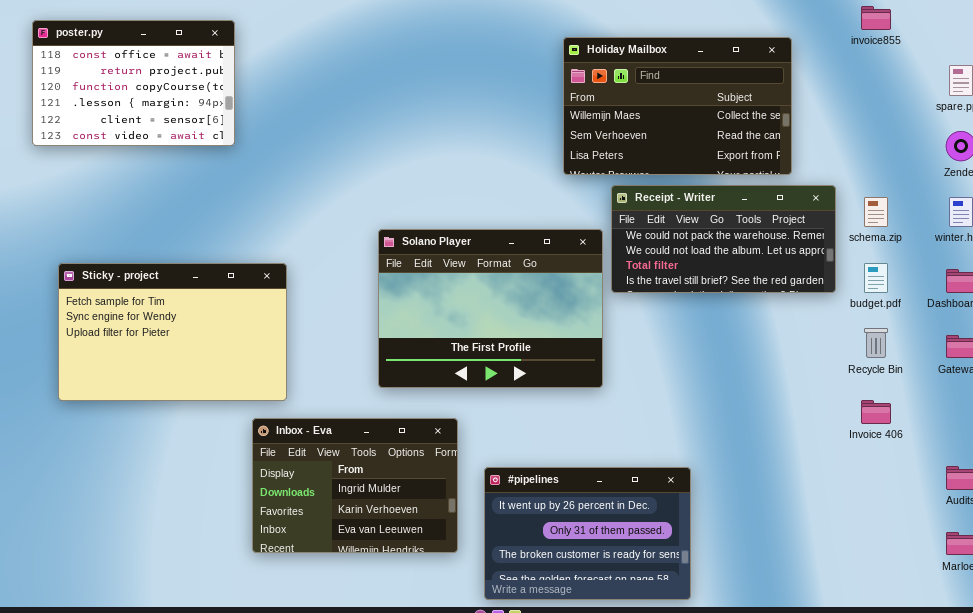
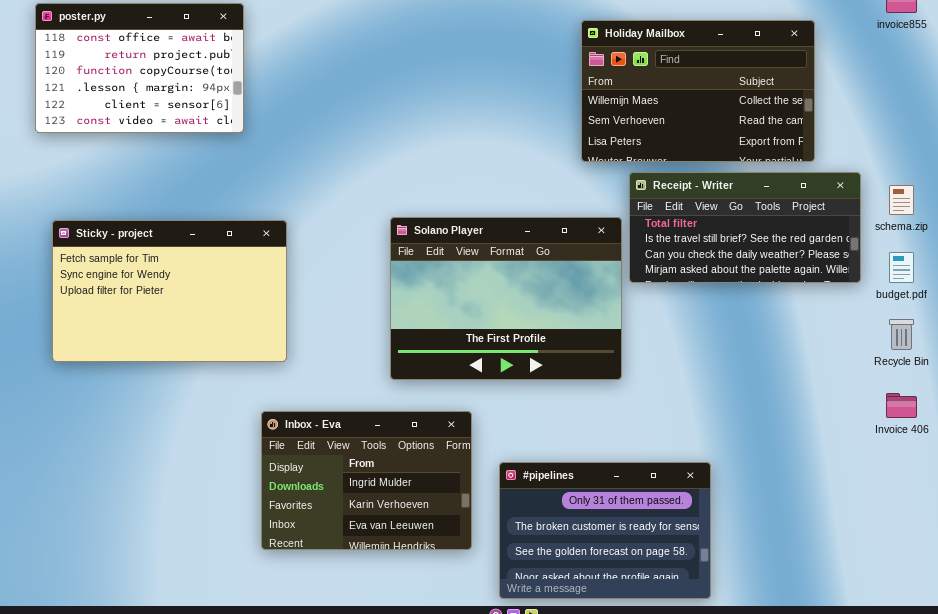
Receipt - Writer: [611,185,836,293] -> [629,172,861,283], scrolled down 2 rows
Sticky - project: [58,263,287,401] -> [52,220,287,362], moved
#pipelines: [484,467,691,600] -> [499,462,711,599], scrolled down 1 row

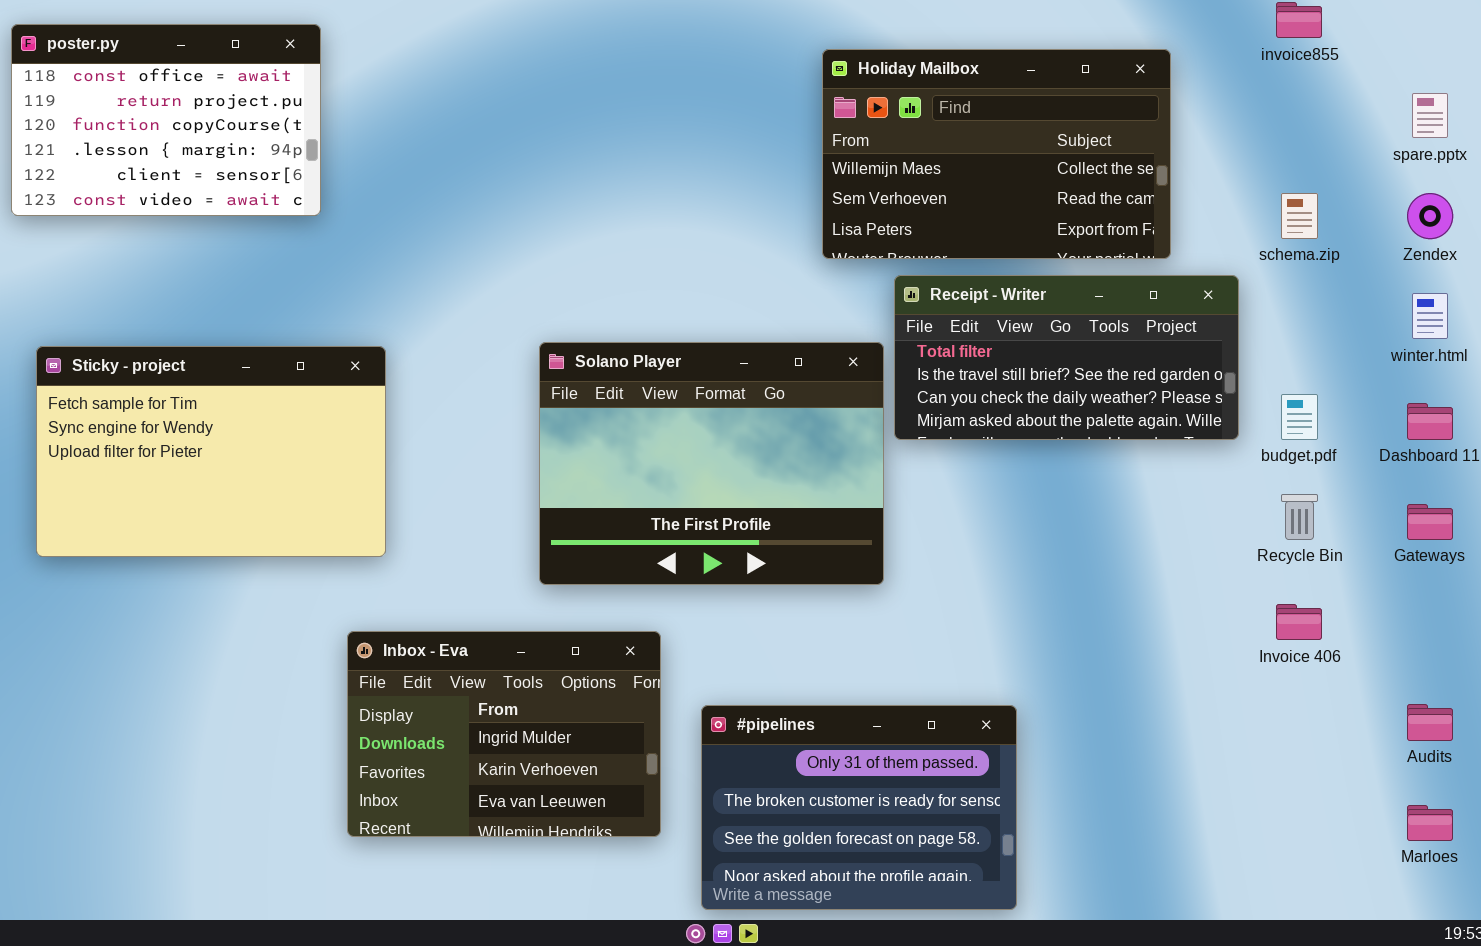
schema.zip: [889,185,914,215] -> [1281,193,1318,239], moved

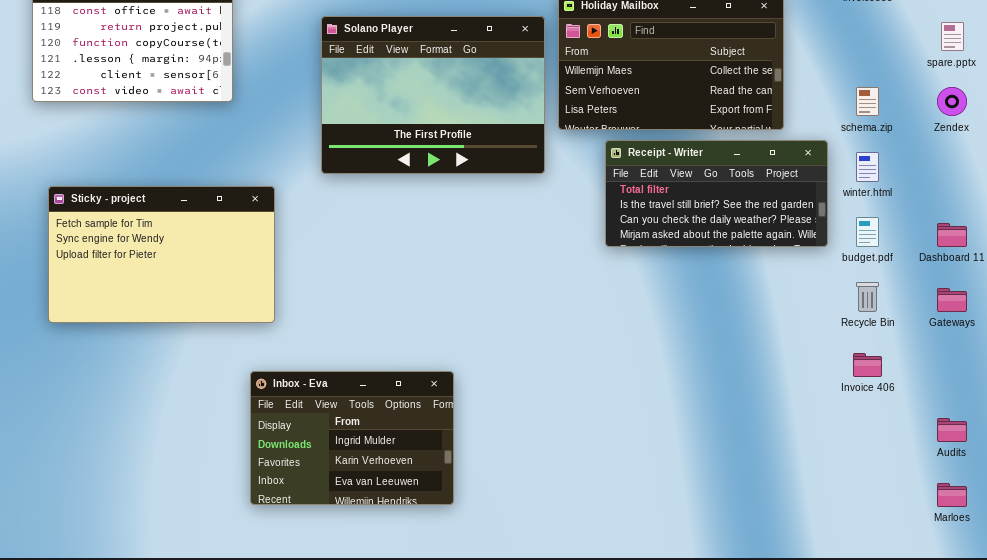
winter.html: [1412,293,1448,339] -> [856,152,879,182], moved
Solano Player: [539,342,884,585] -> [321,16,545,174], moved
#pipelines: [701,705,1017,910] -> none, closed

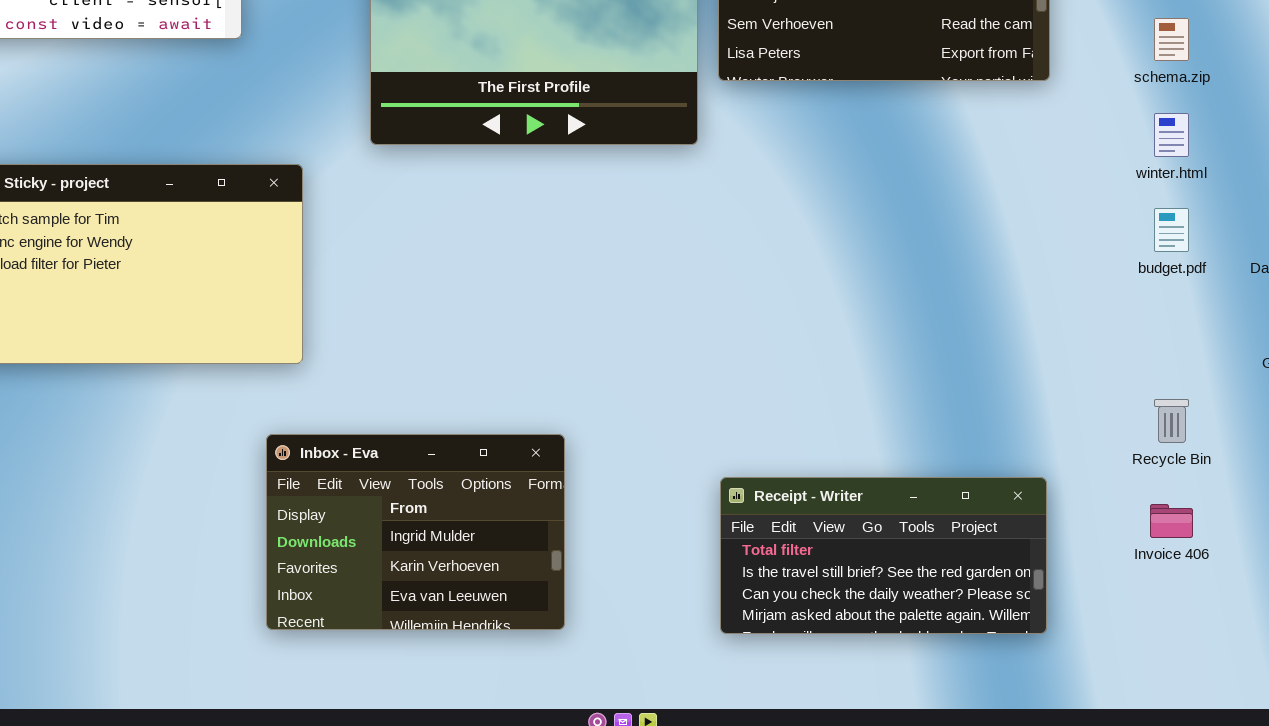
Receipt - Writer: [605,140,828,247] -> [720,477,1047,634], moved
Recycle Bin: [856,282,879,312] -> [1154,399,1189,443], moved
Invoice 406: [853,353,882,377] -> [1150,504,1193,538], moved

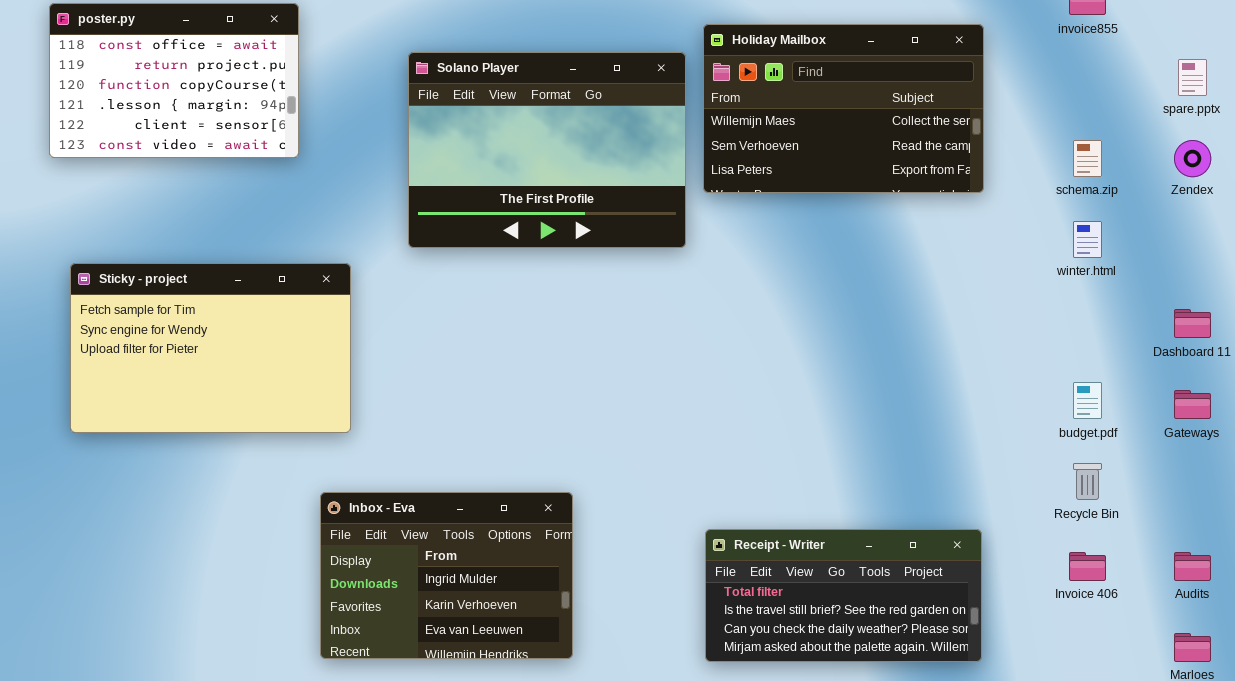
budget.pdf: [1154,208,1189,252] -> [1073,382,1102,419], moved

